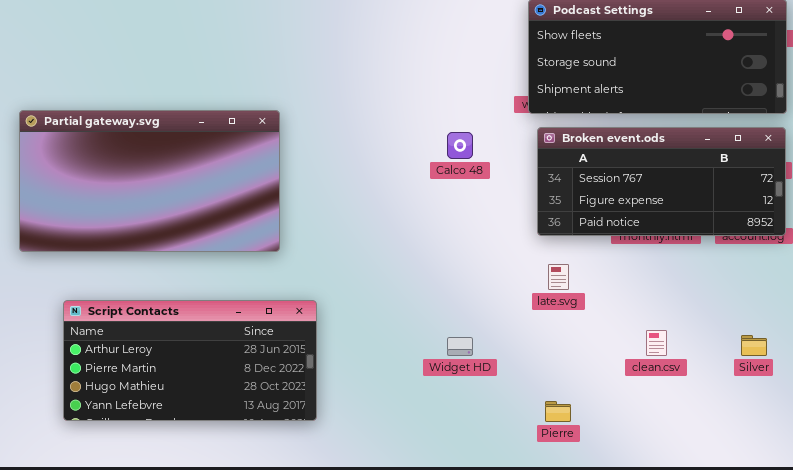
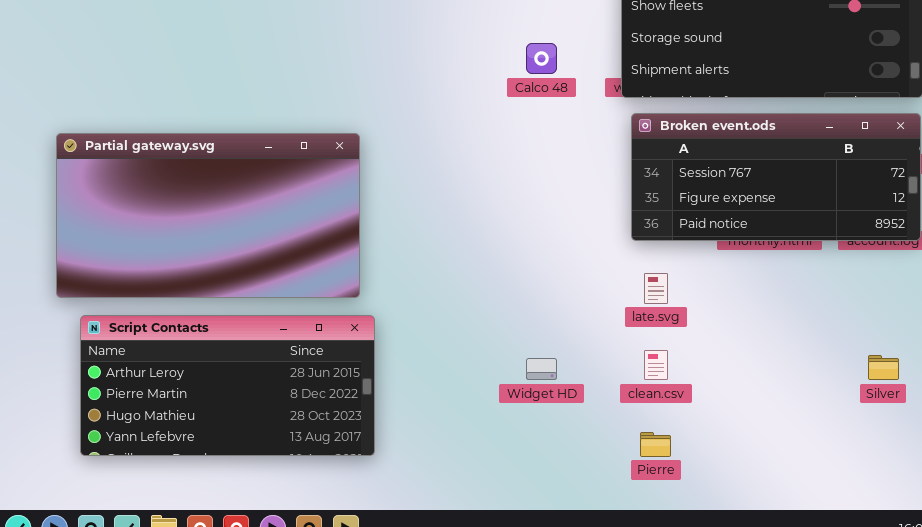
Partial gateway.svg: [19,110,280,252] -> [56,133,360,298], moved
Calco 48: [447,132,473,159] -> [526,43,557,74], moved
clean.csv: [646,330,667,356] -> [644,350,668,380], moved

